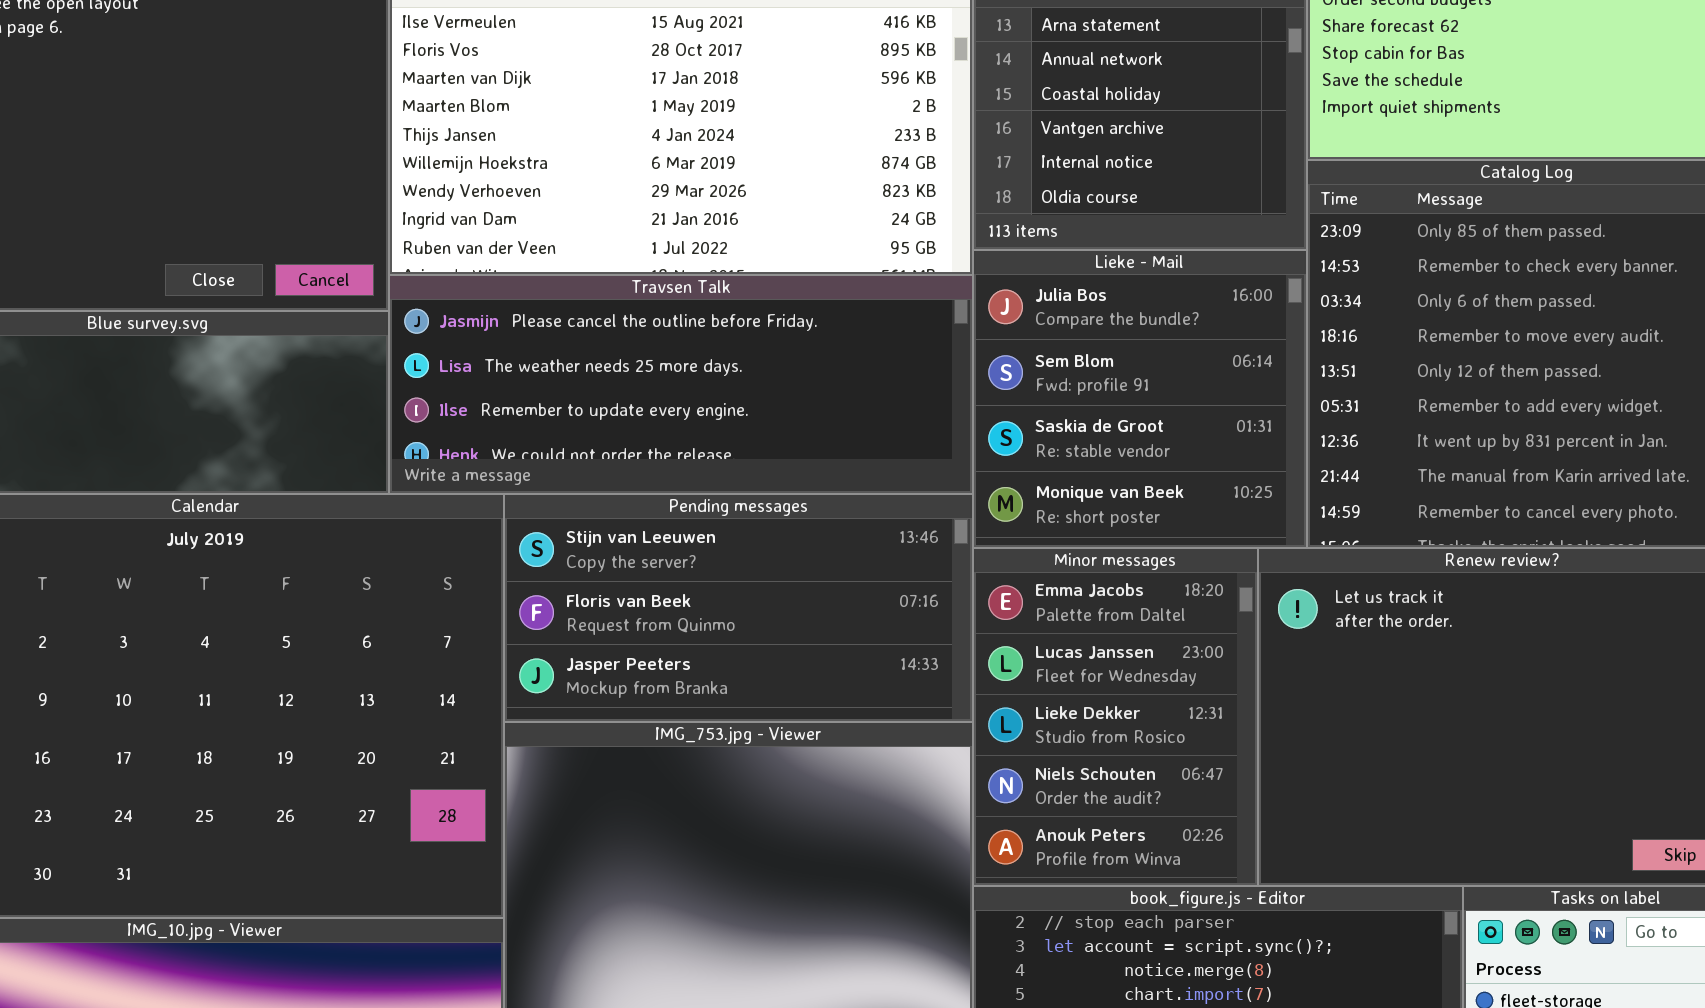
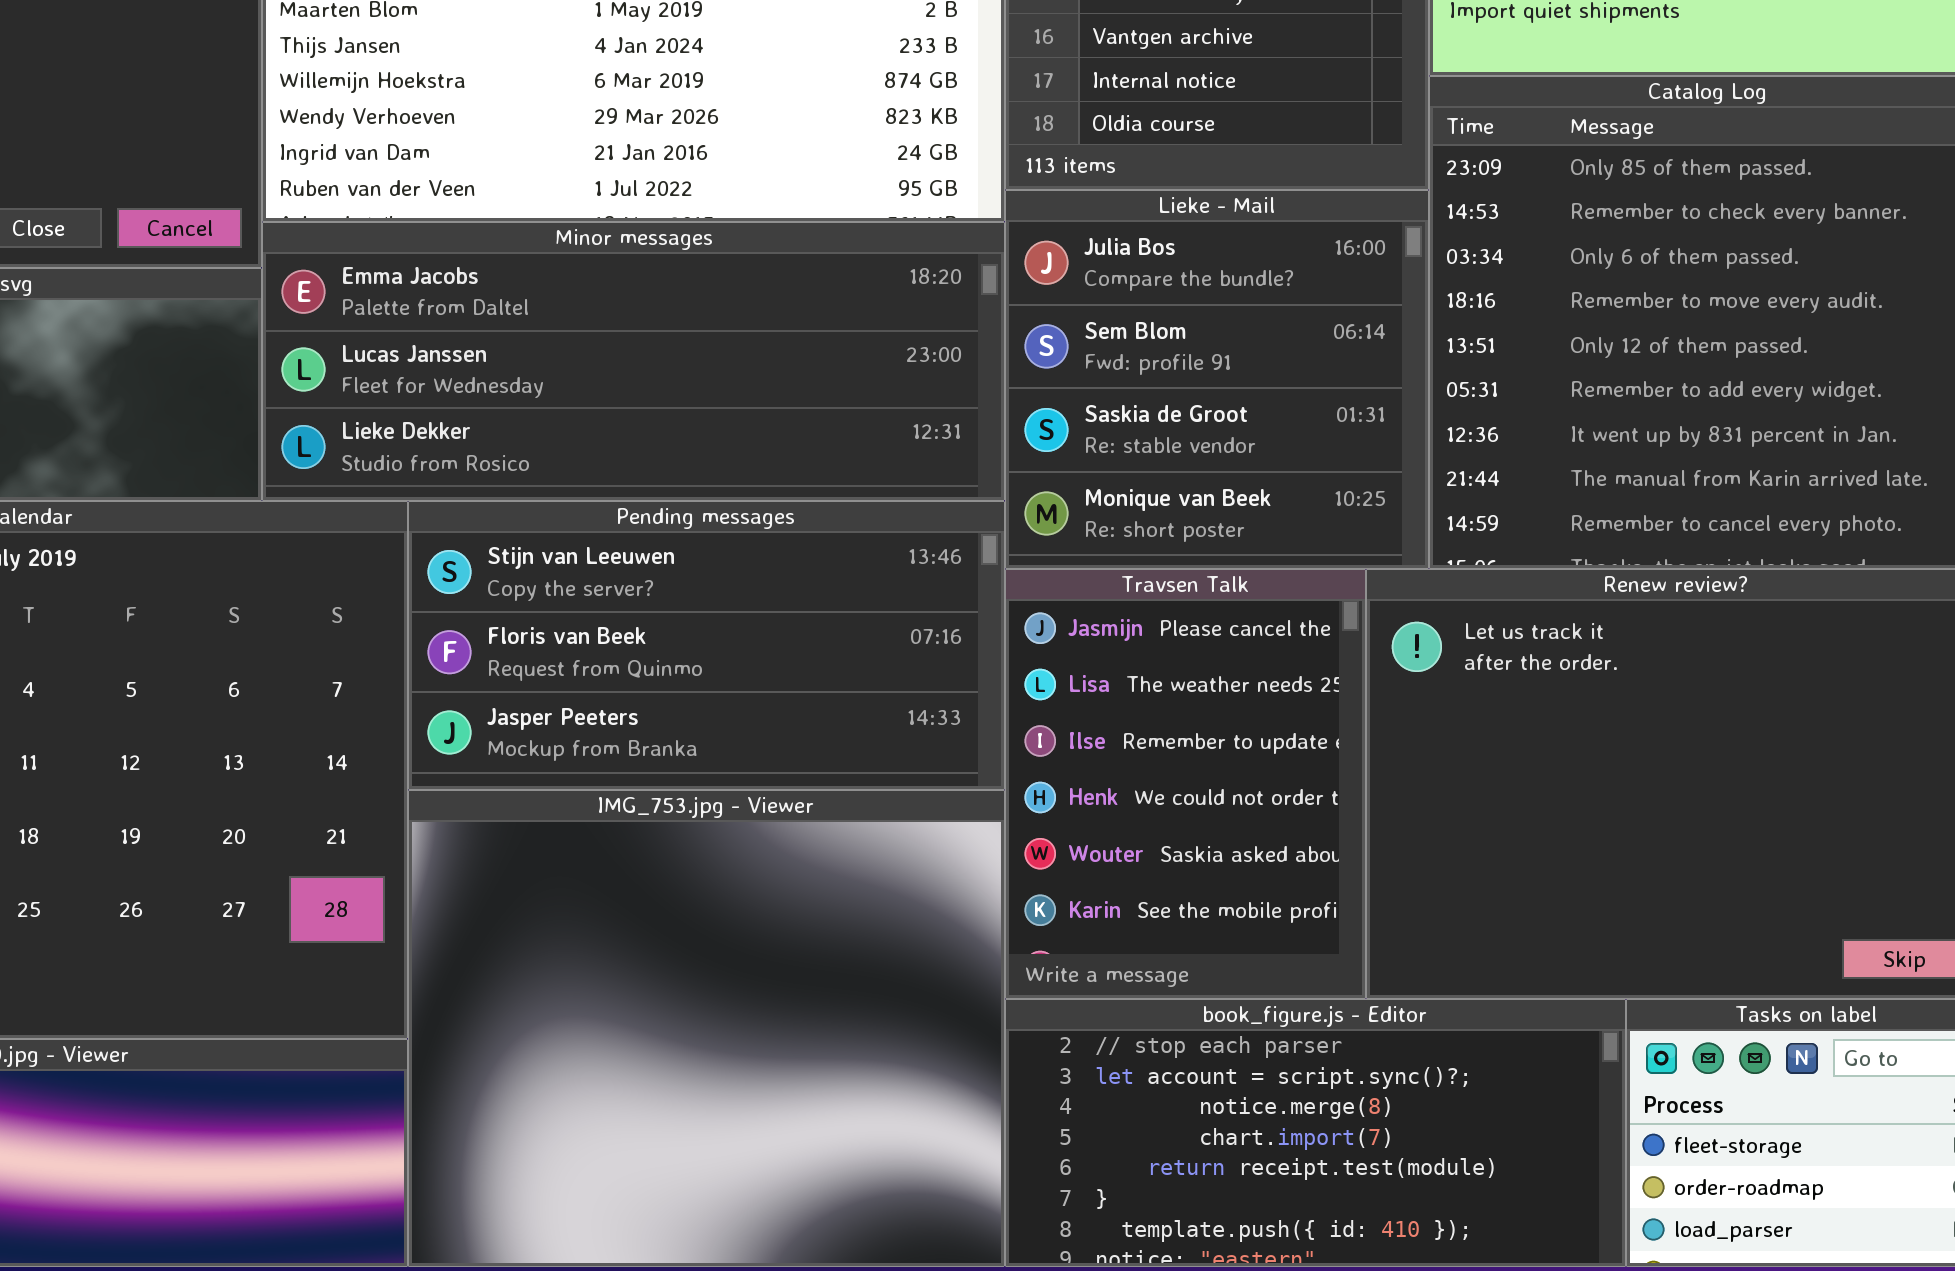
Travsen Talk: [389,275,973,494] -> [1005,569,1366,999], moved, resized
Minor messages: [973,548,1258,886] -> [262,222,1005,501], moved, resized

